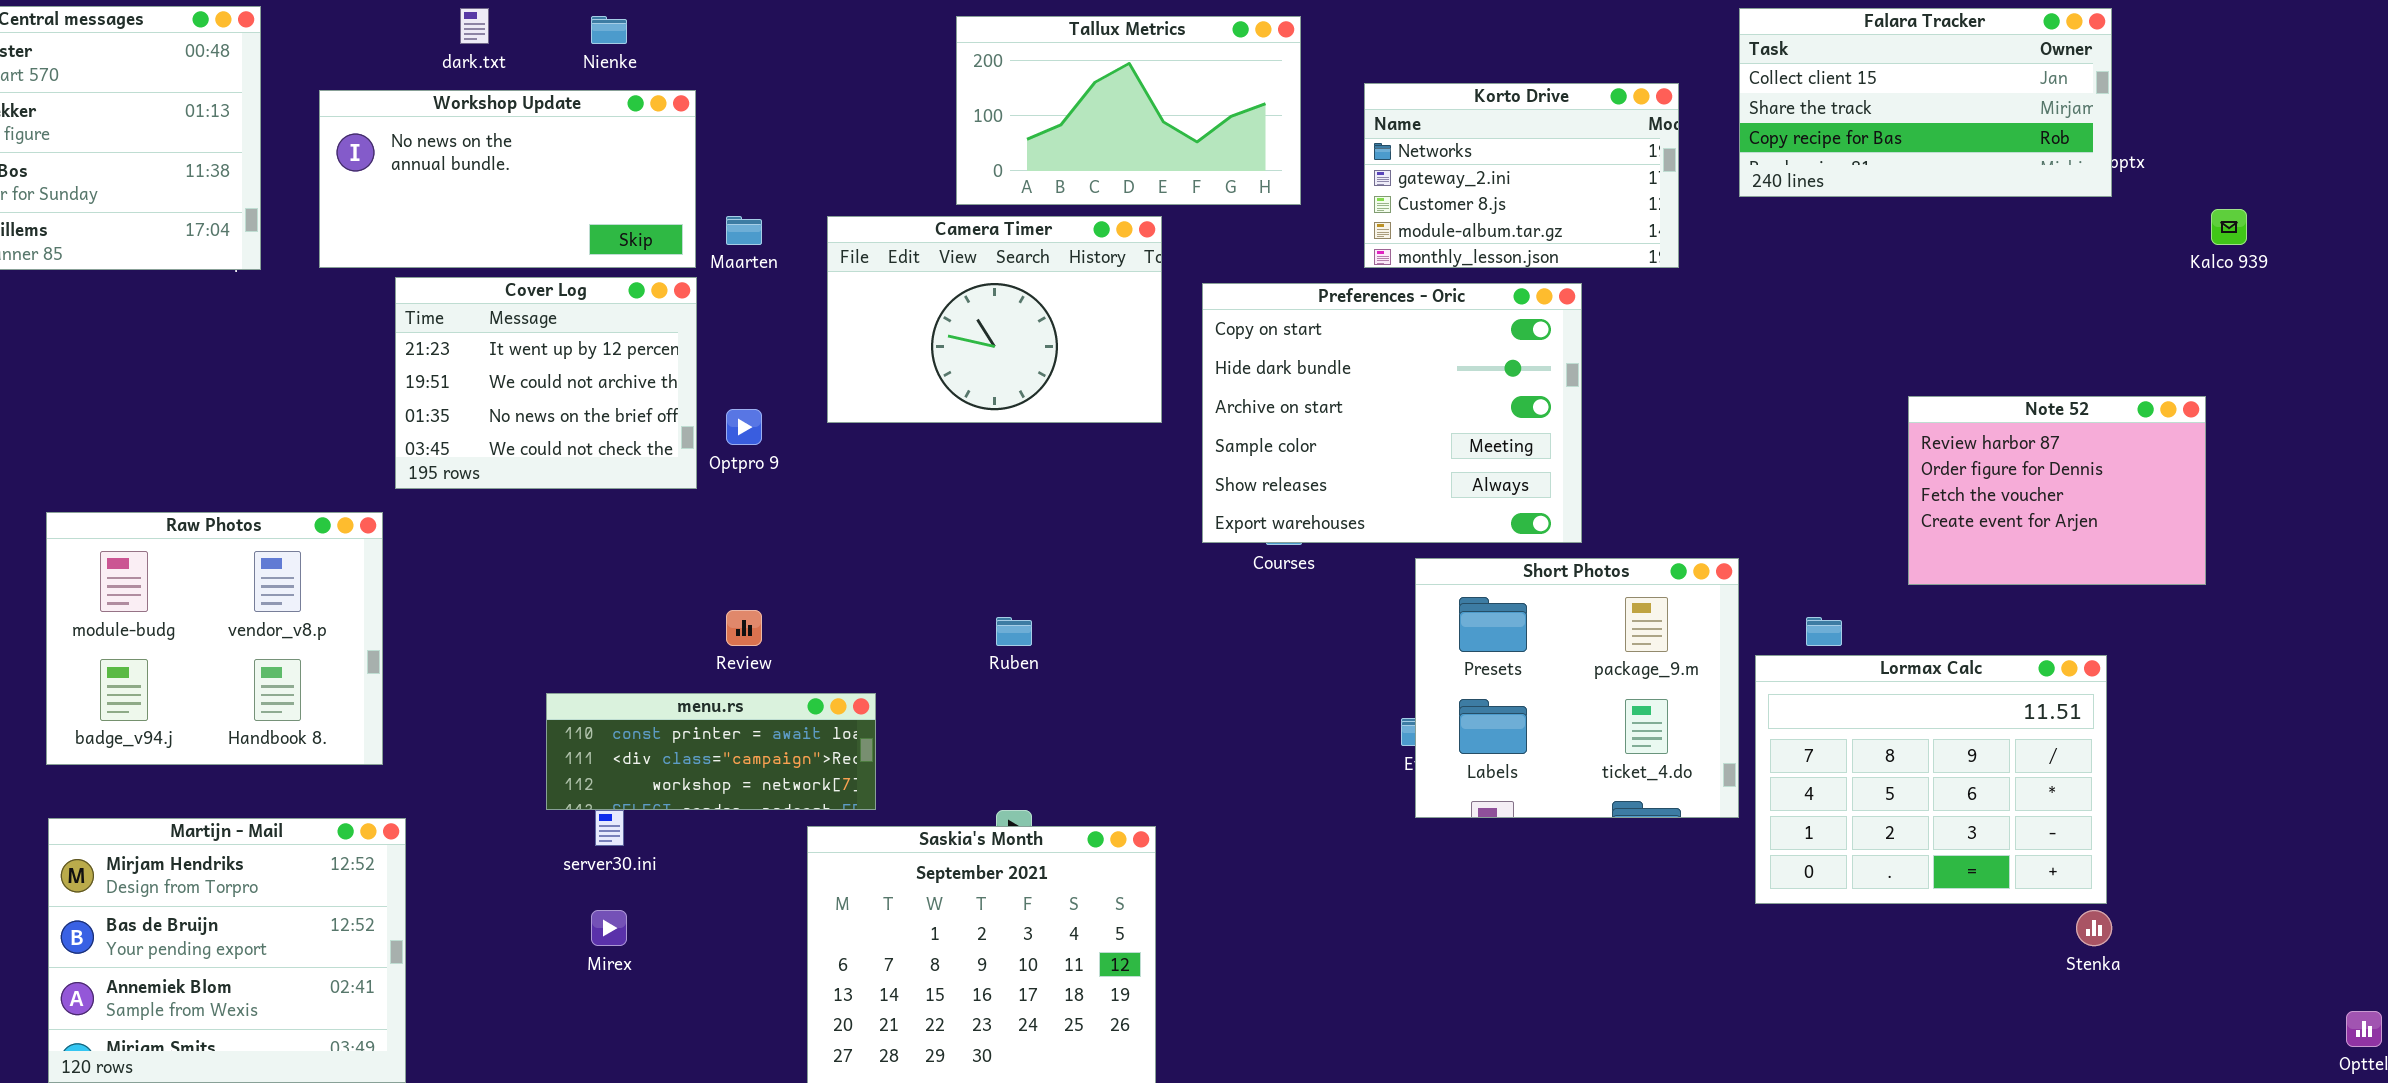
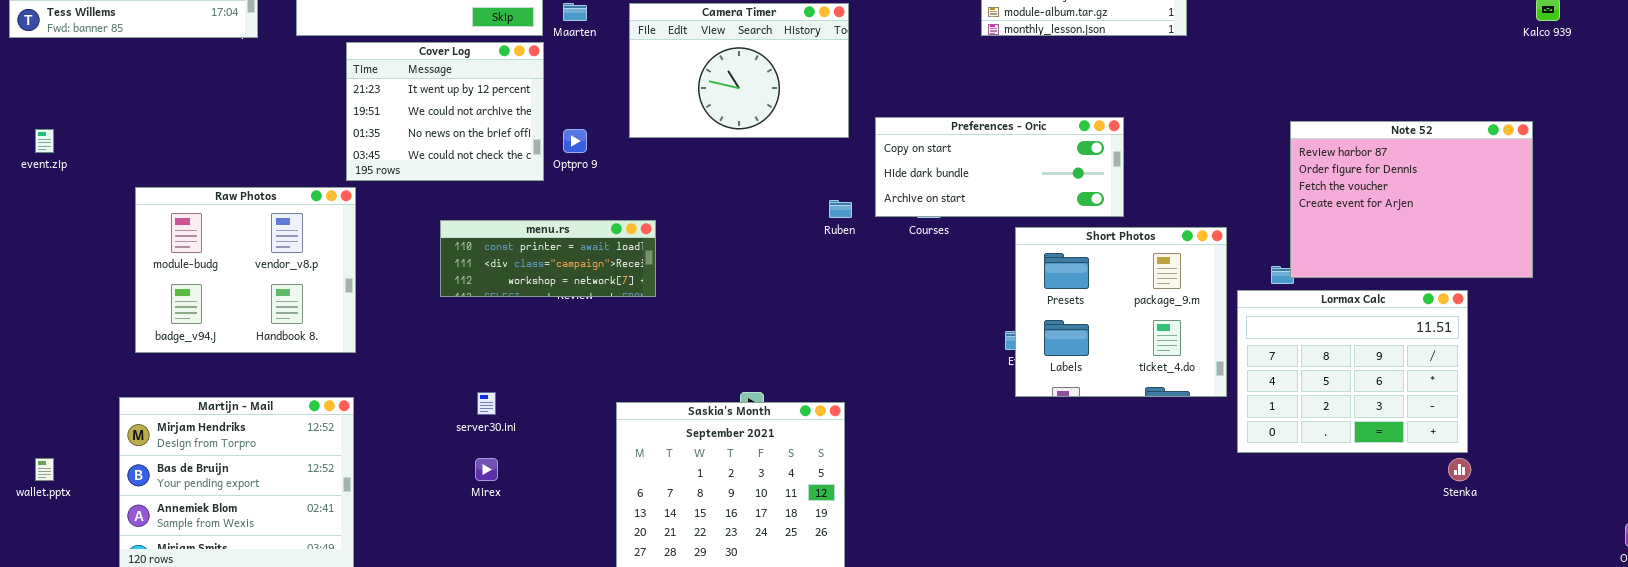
Preferences - Oric: [1202,283,1582,543] -> [875,117,1124,217], resized
Note 52: [1908,396,2206,585] -> [1290,121,1533,278], resized
Raw Photos: [46,512,383,765] -> [135,187,356,353], moved
Ruben: [996,617,1032,646] -> [829,200,852,218], moved
menu.rs: [546,693,876,810] -> [440,220,656,297], moved

